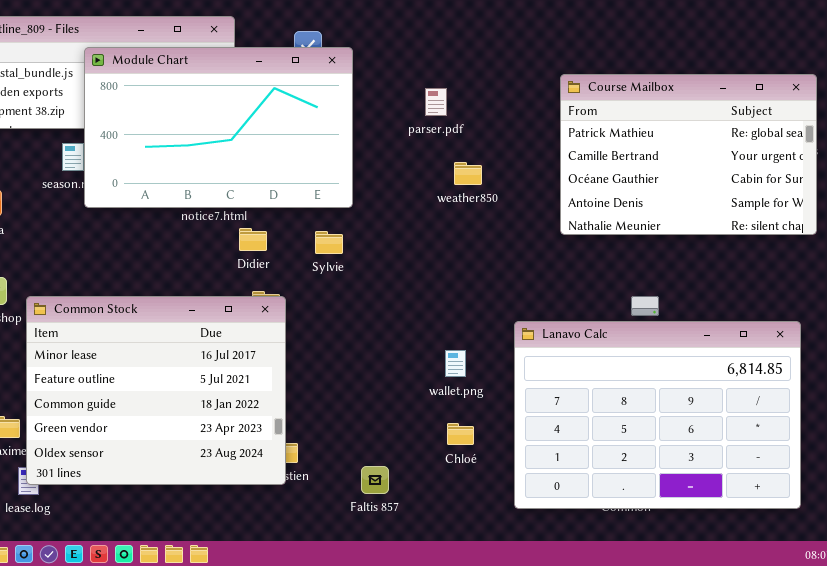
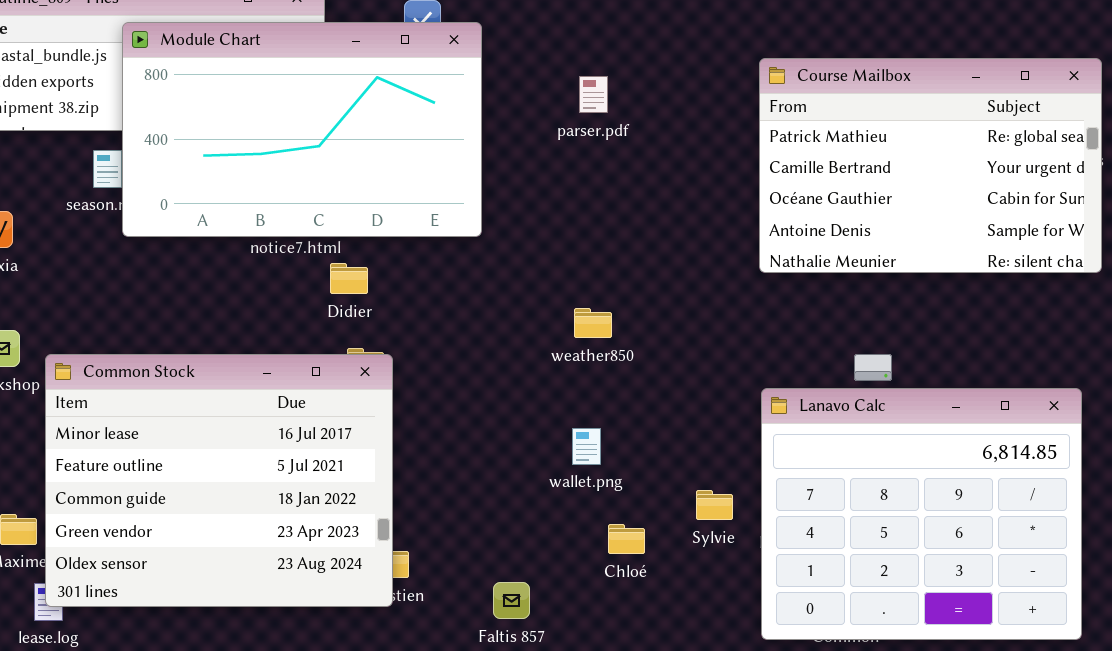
weather850: [454,162,482,185] -> [574,308,612,338], moved
Sylvie: [315,231,343,254] -> [696,490,733,520], moved
Lanavo Calc: [514,321,801,509] -> [761,388,1082,640], resized
wallet.png: [445,350,466,377] -> [572,428,601,465], moved

